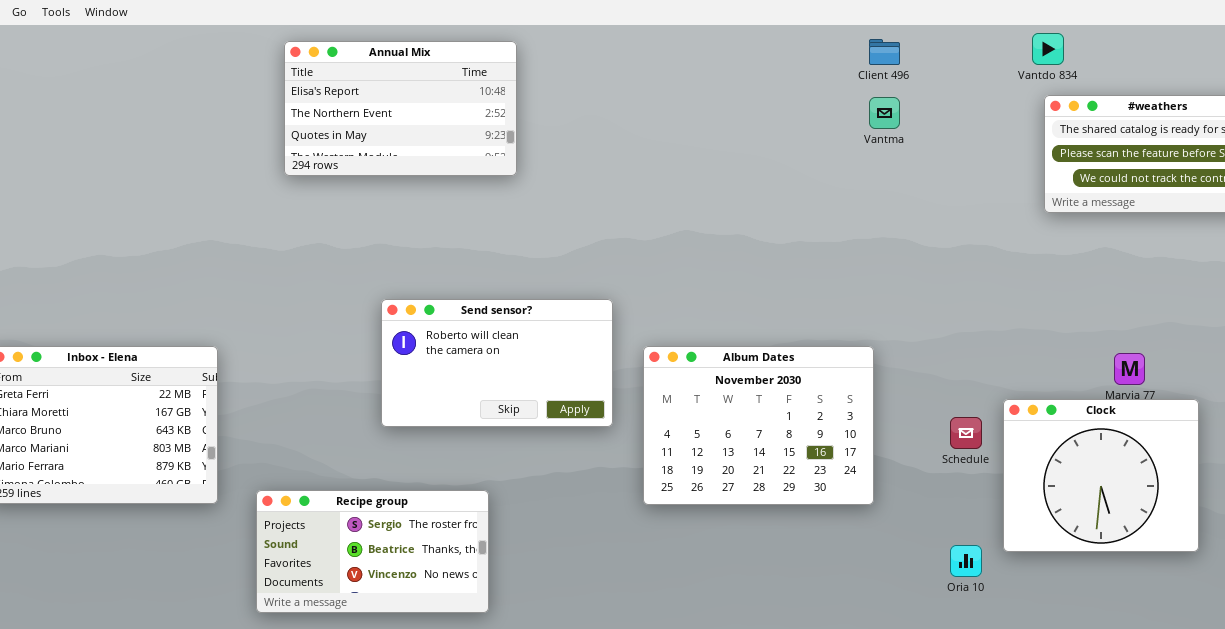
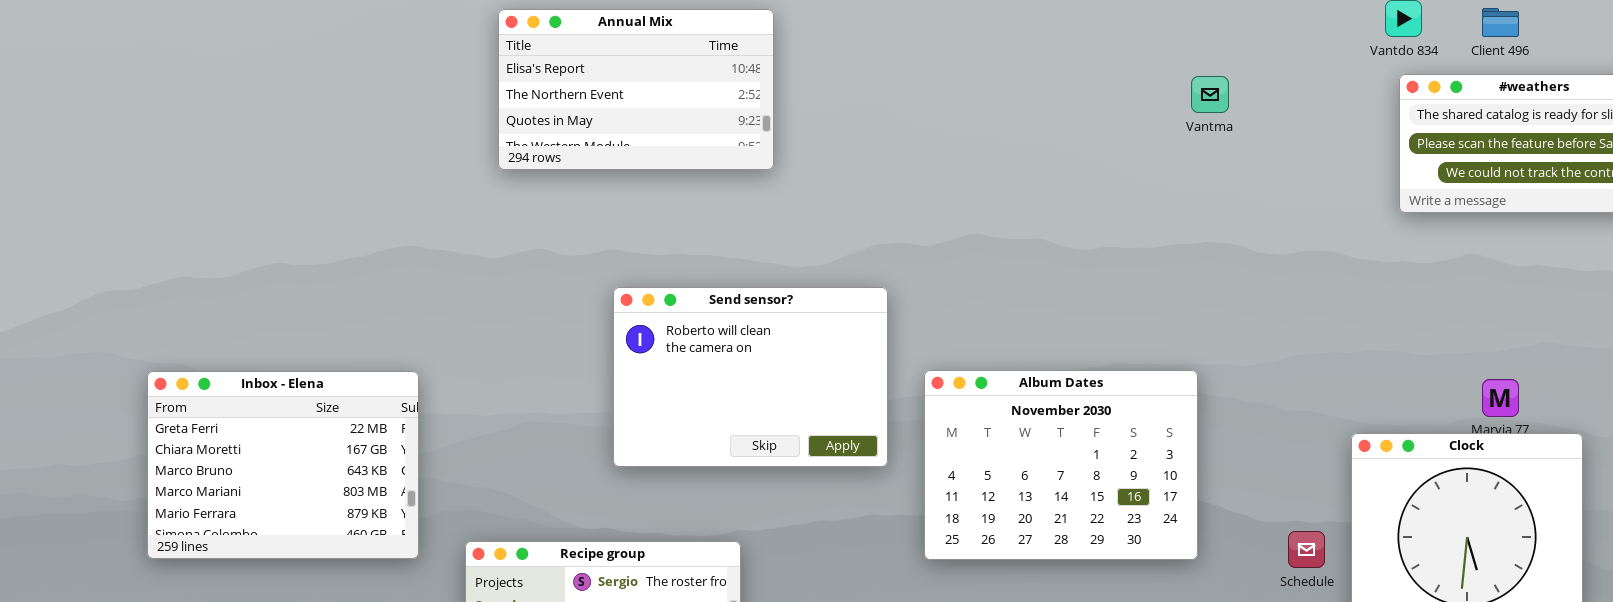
Client 496: [869,39,900,65] -> [1482,8,1519,37], moved
Send sensor?: [381,299,613,427] -> [613,287,888,467], resized
Schedule: [950,417,982,449] -> [1288,531,1325,568], moved

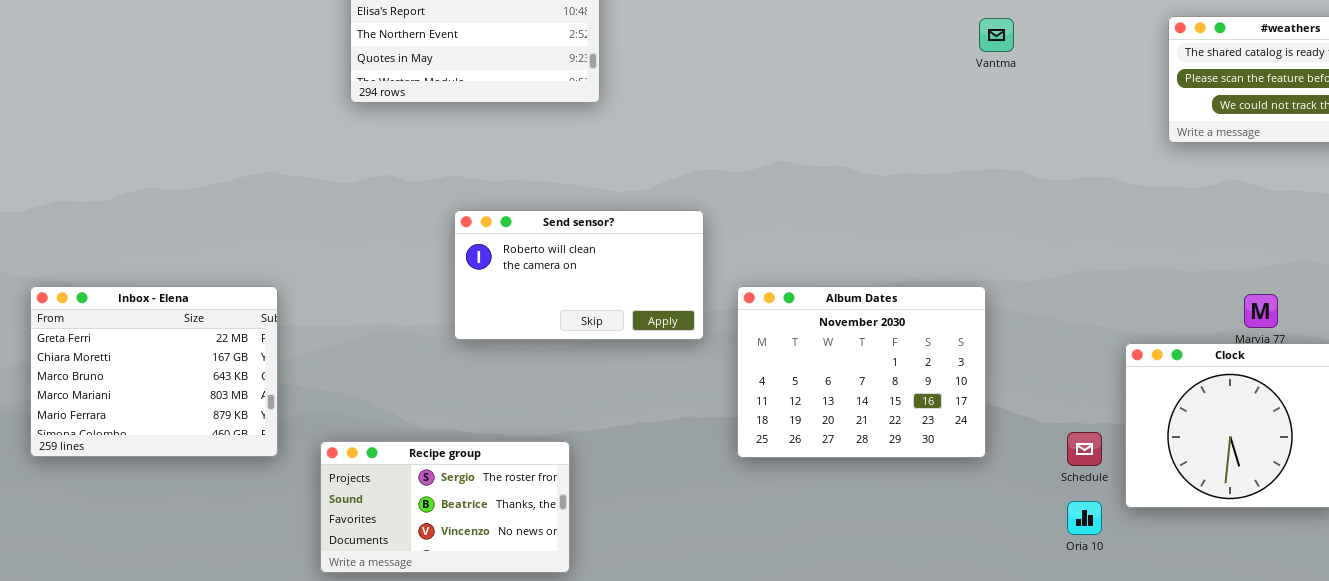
Send sensor?: [613,287,888,467] -> [454,210,704,340], resized

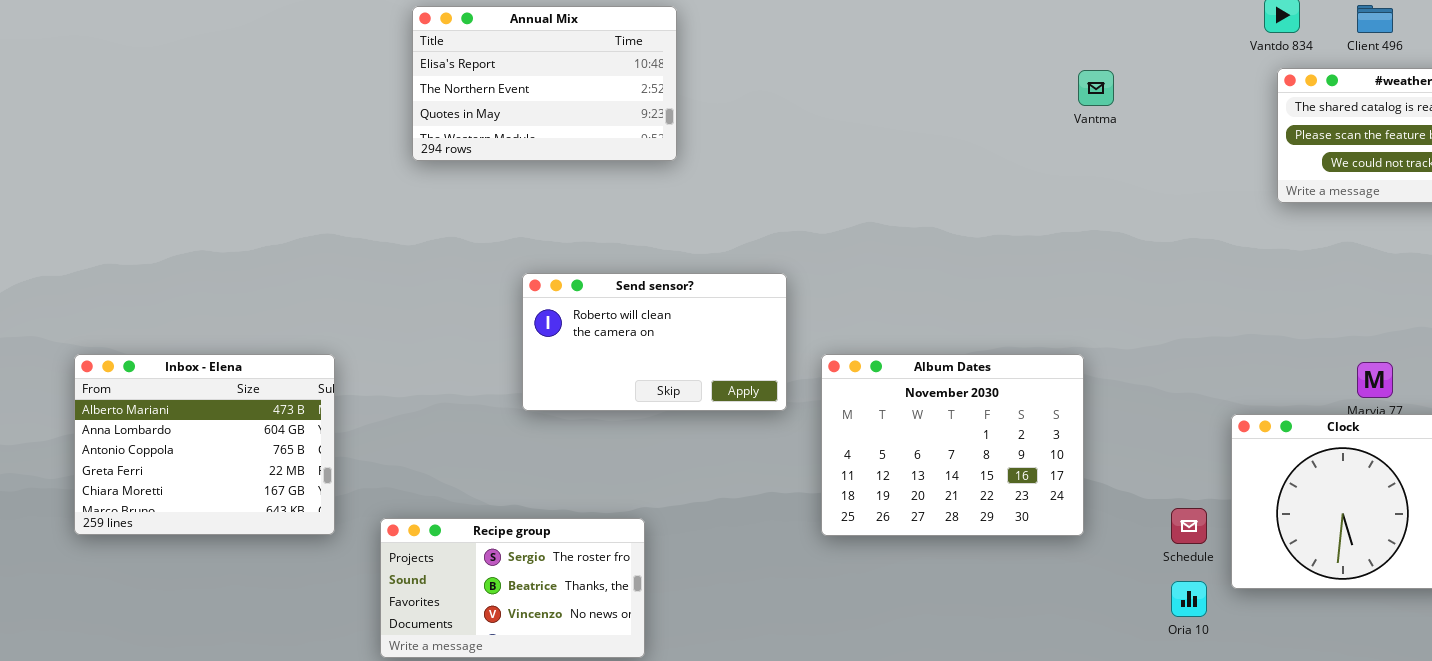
Inbox - Elena: [30,286,278,457] -> [74,354,335,535], scrolled up 3 rows

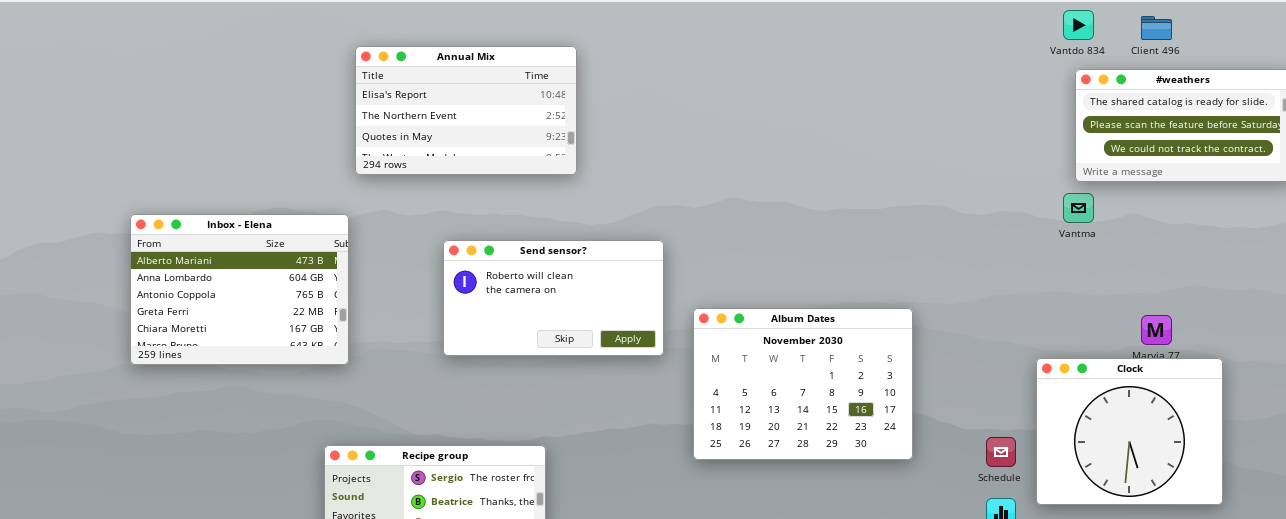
Annual Mix: [412,6,677,161] -> [355,46,577,175], moved
Vantma: [1078,70,1114,106] -> [1063,193,1094,223], moved
Inbox - Elena: [74,354,335,535] -> [130,214,349,365], moved

